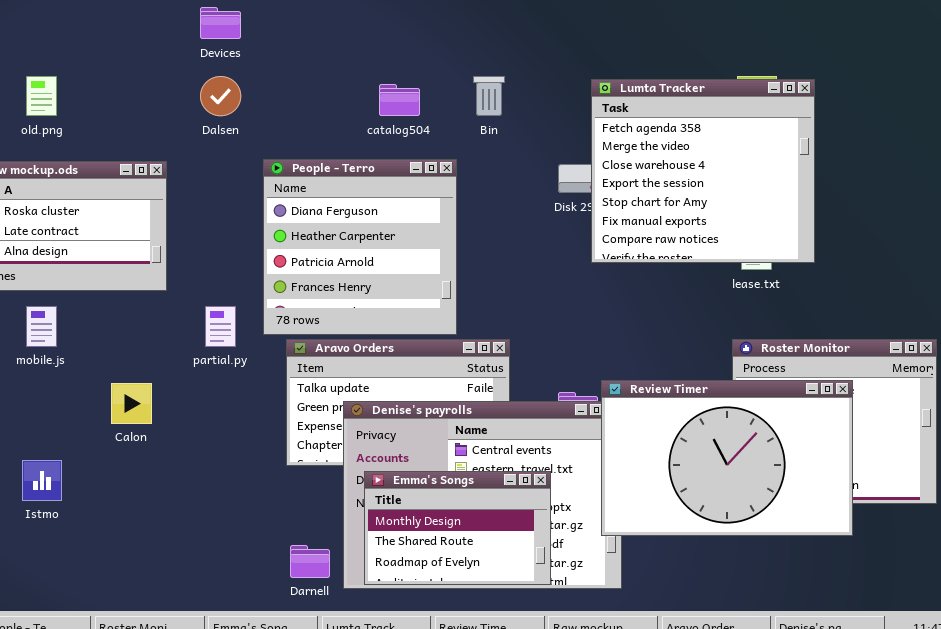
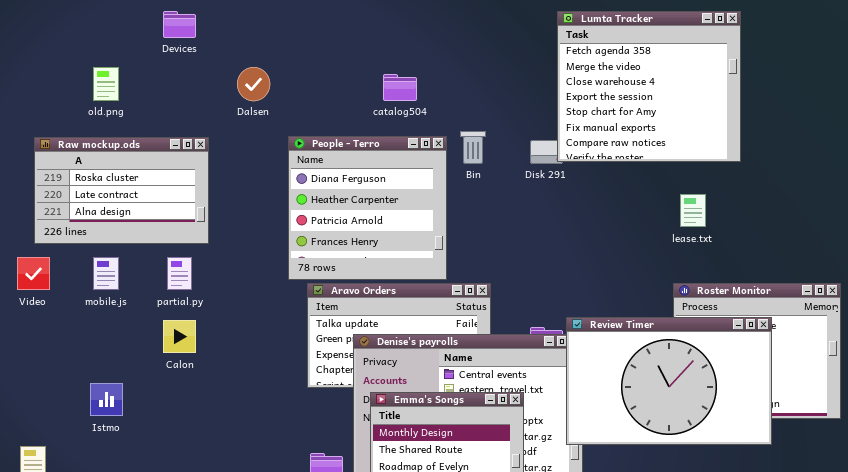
Devices: [200,7,241,39] -> [163,11,196,38], moved
Bin: [473,76,505,116] -> [460,131,486,164], moved
Lumta Tracker: [591,79,815,263] -> [557,11,741,162], moved
partial.py: [205,306,236,347] -> [167,257,192,290], moved

